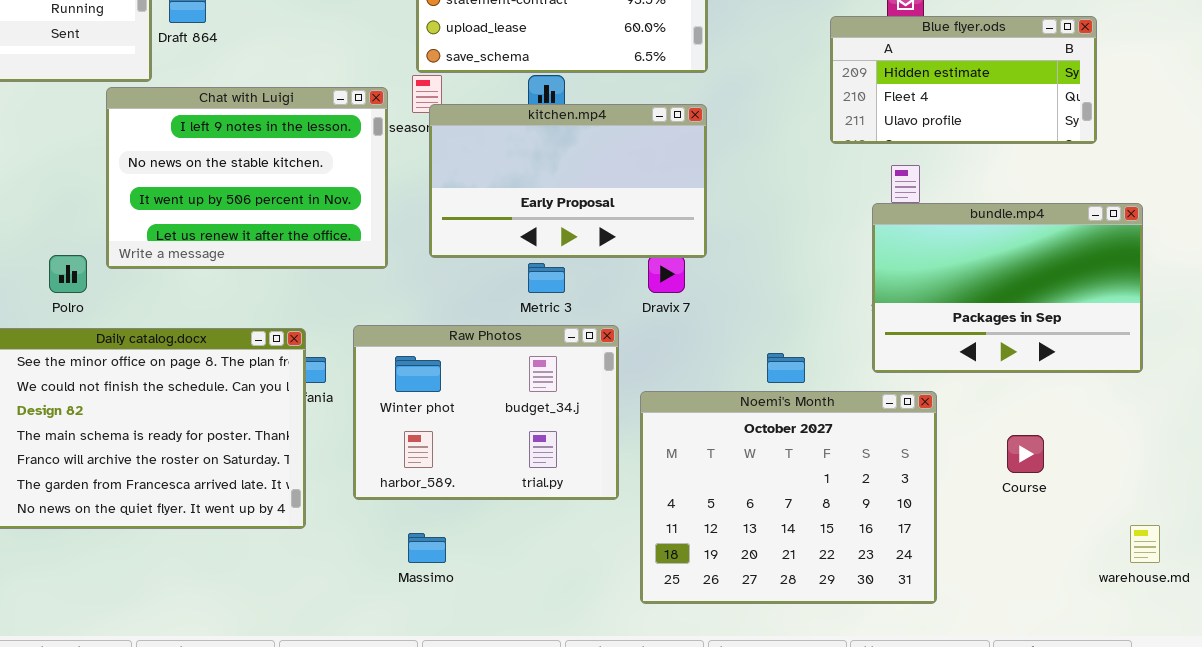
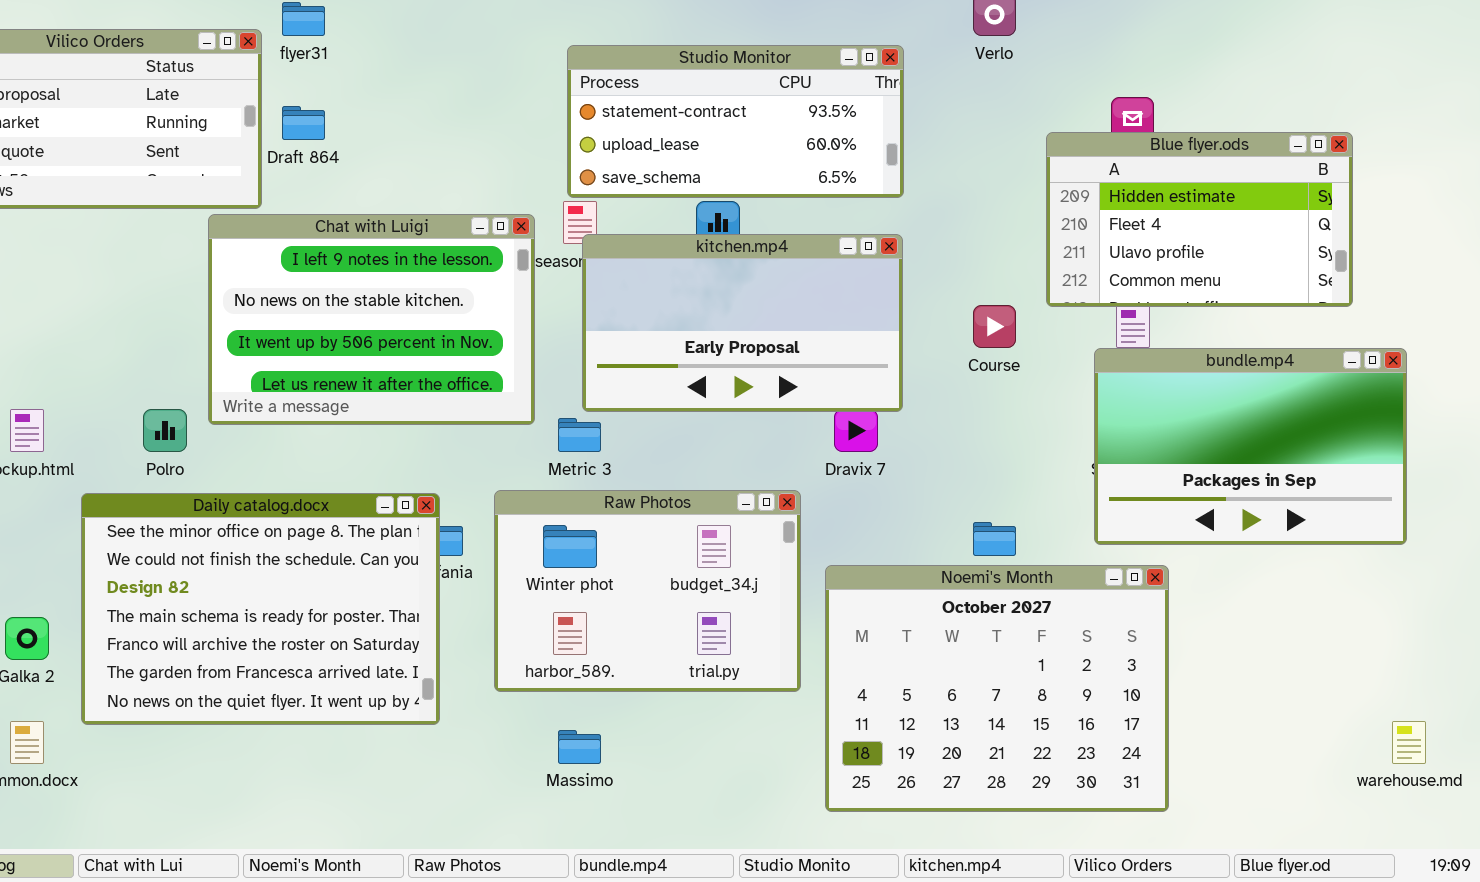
Blue flyer.ods: [830,16,1097,144] -> [1046,132,1353,307], resized
Metric 3: [528,263,565,293] -> [558,418,601,452], moved
Course: [1007,435,1044,473] -> [973,305,1016,348], moved

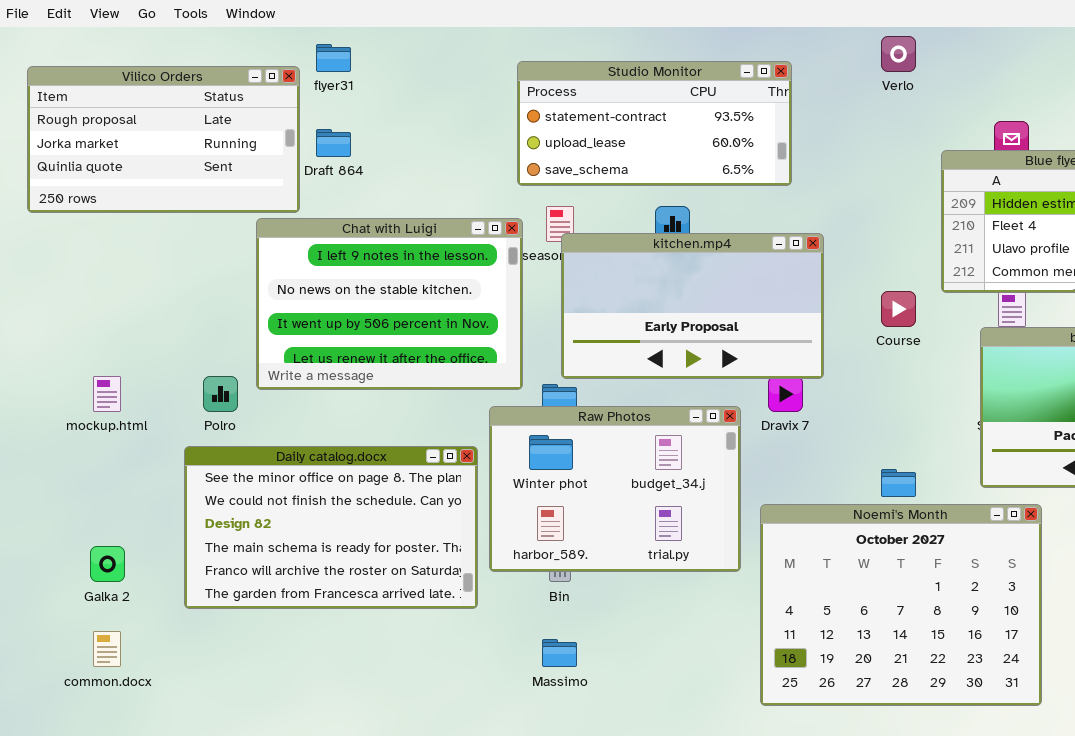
Studio Monitor: [567,45,904,198] -> [517,61,792,186], moved
Raw Photos: [494,490,801,692] -> [489,406,741,572], moved
Daily catalog.docx: [81,493,440,725] -> [184,446,478,609], moved, resized

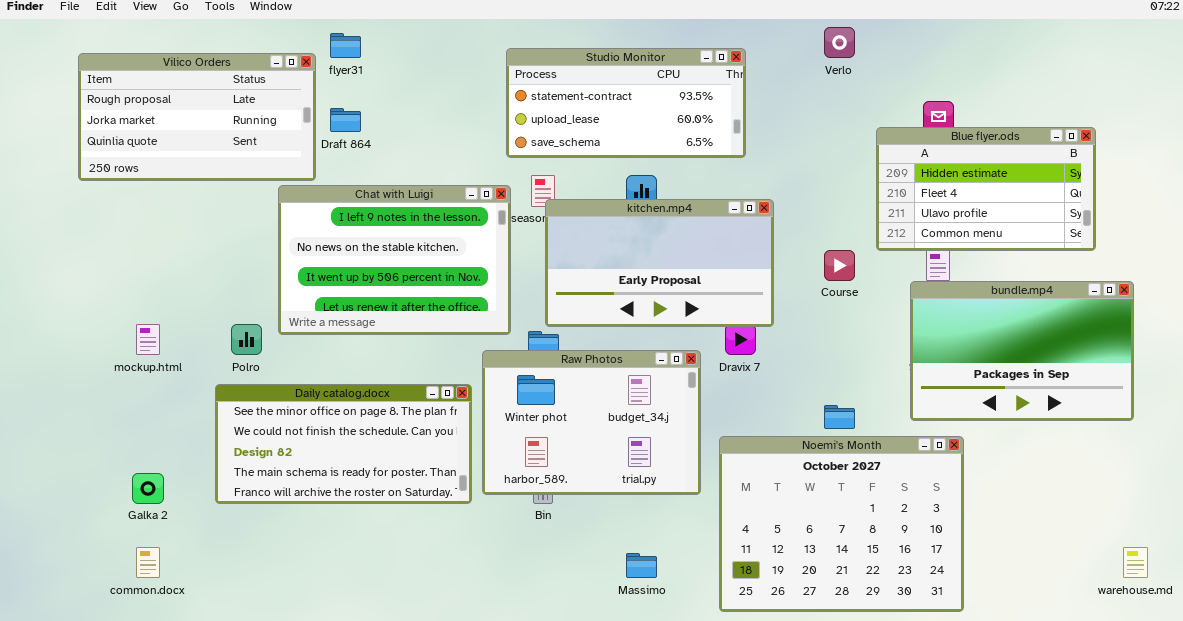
Daily catalog.docx: [184,446,478,609] -> [215,384,472,504], resized
Massimo: [542,639,577,667] -> [626,553,657,578], moved

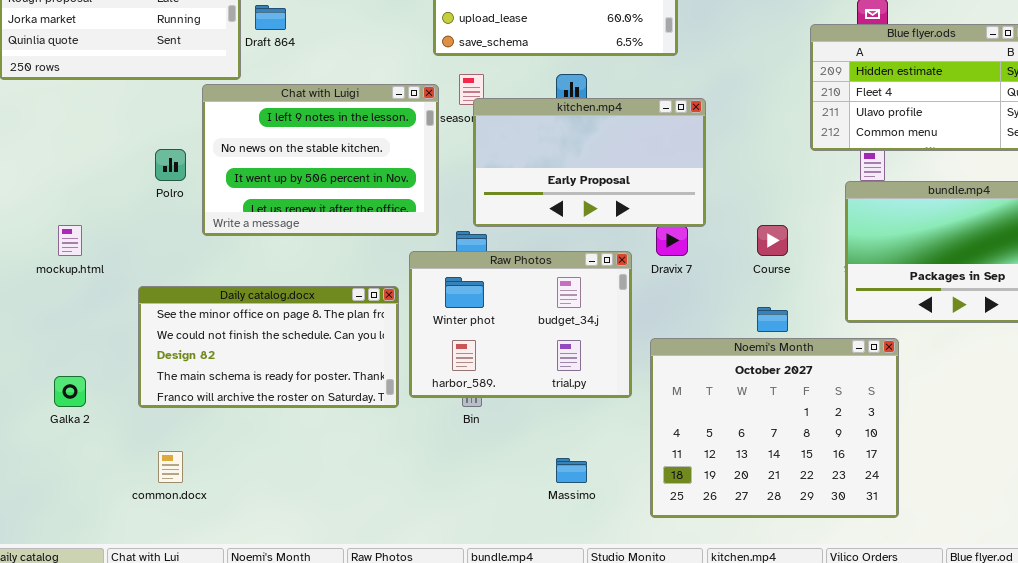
Course: [824,250,855,281] -> [757,225,788,256], moved
Polro: [231,324,262,355] -> [155,149,186,181], moved
common.docx: [136,547,160,578] -> [158,451,183,483], moved

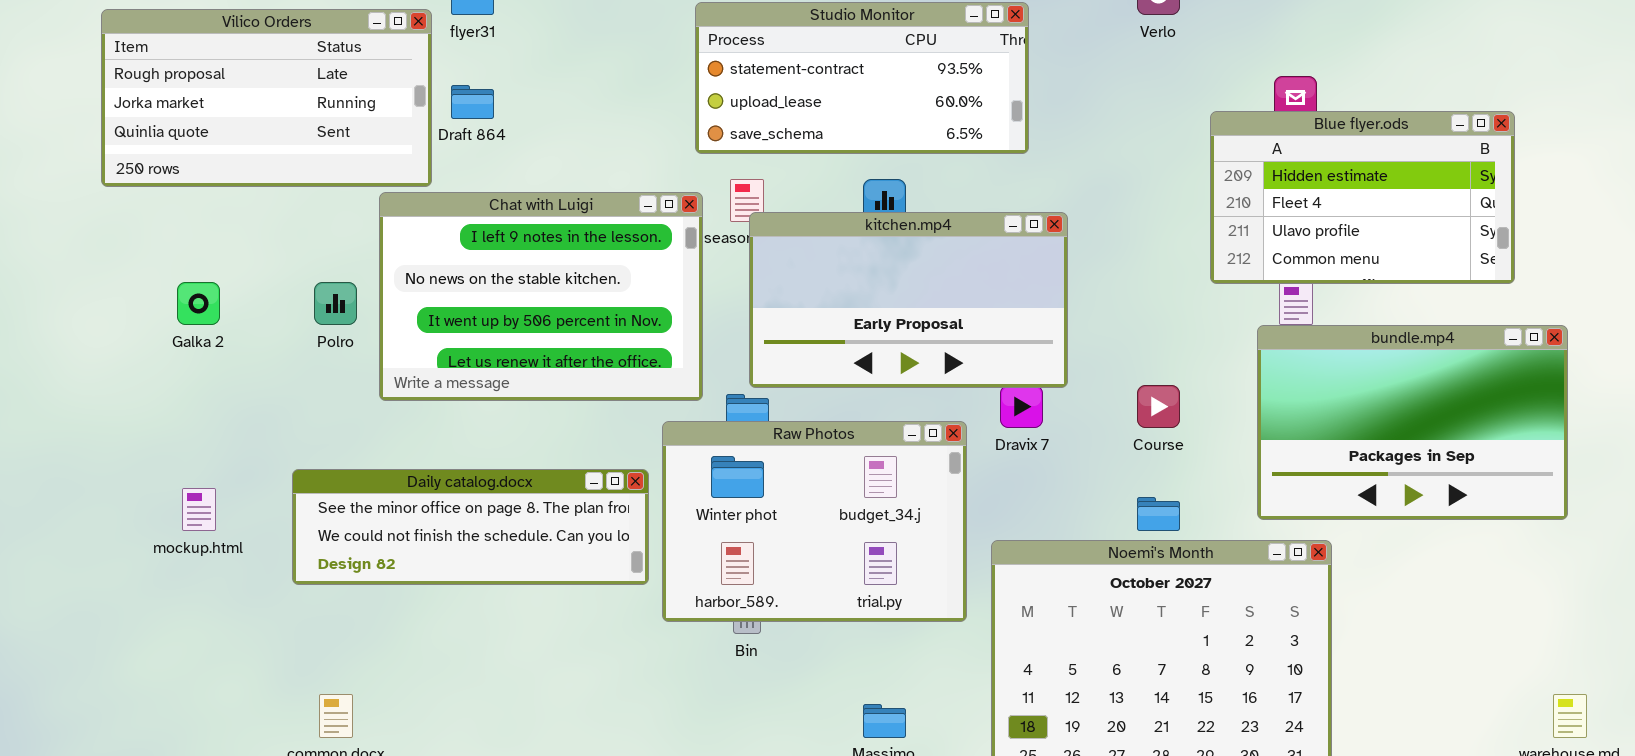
mockup.html: [58,225,82,256] -> [182,488,216,531], moved
Daily catalog.docx: [138,286,399,408] -> [292,469,649,585], resized
Galka 2: [54,376,86,407] -> [177,282,220,325], moved

